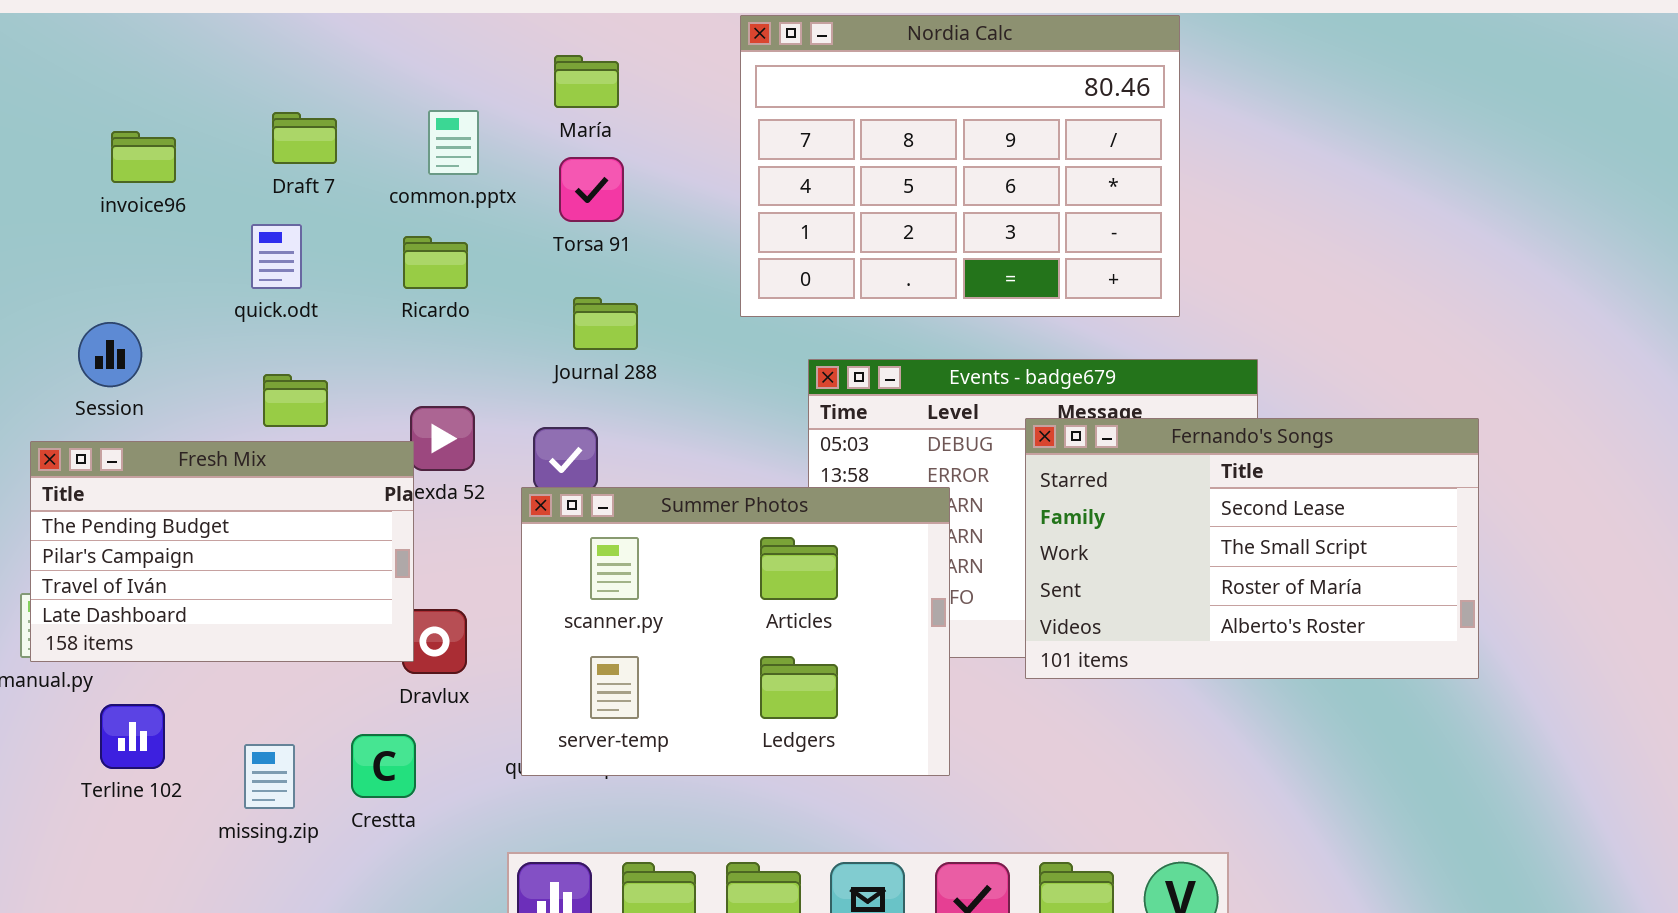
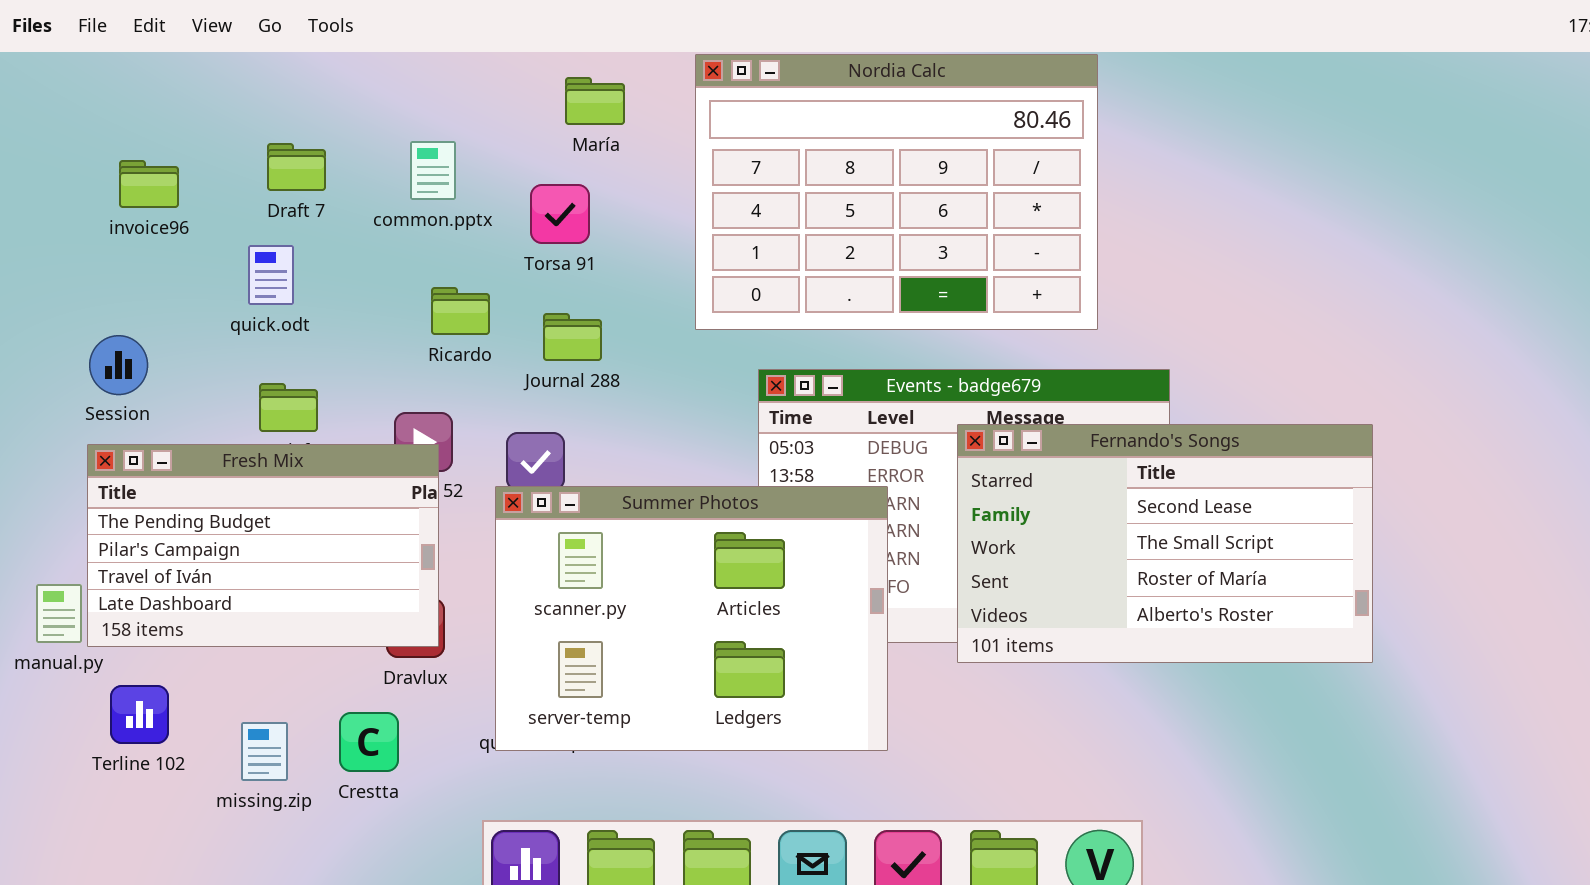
María: [554,55,619,108] -> [565,77,625,125], moved
Ricardo: [403,236,468,289] -> [431,287,490,335], moved
Fresh Mix: [30,441,414,662] -> [87,444,439,647], moved

